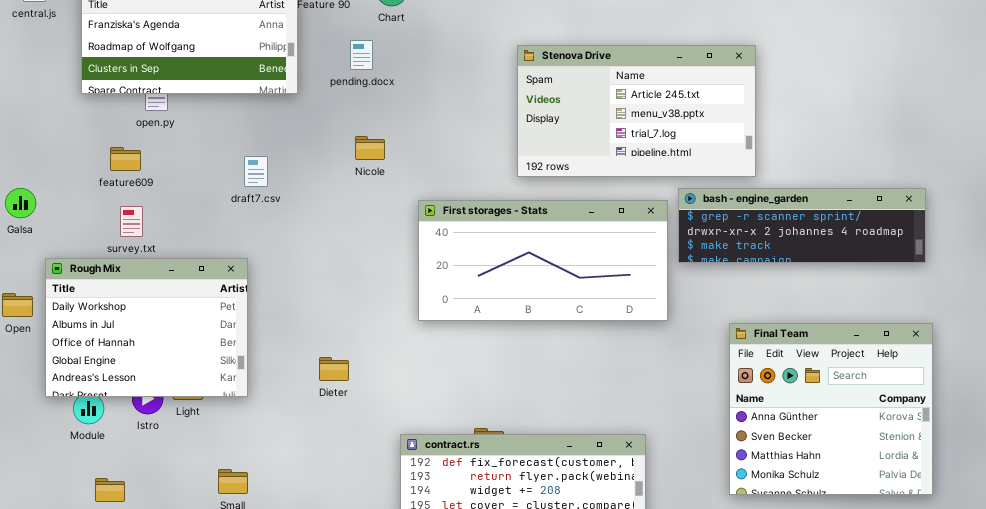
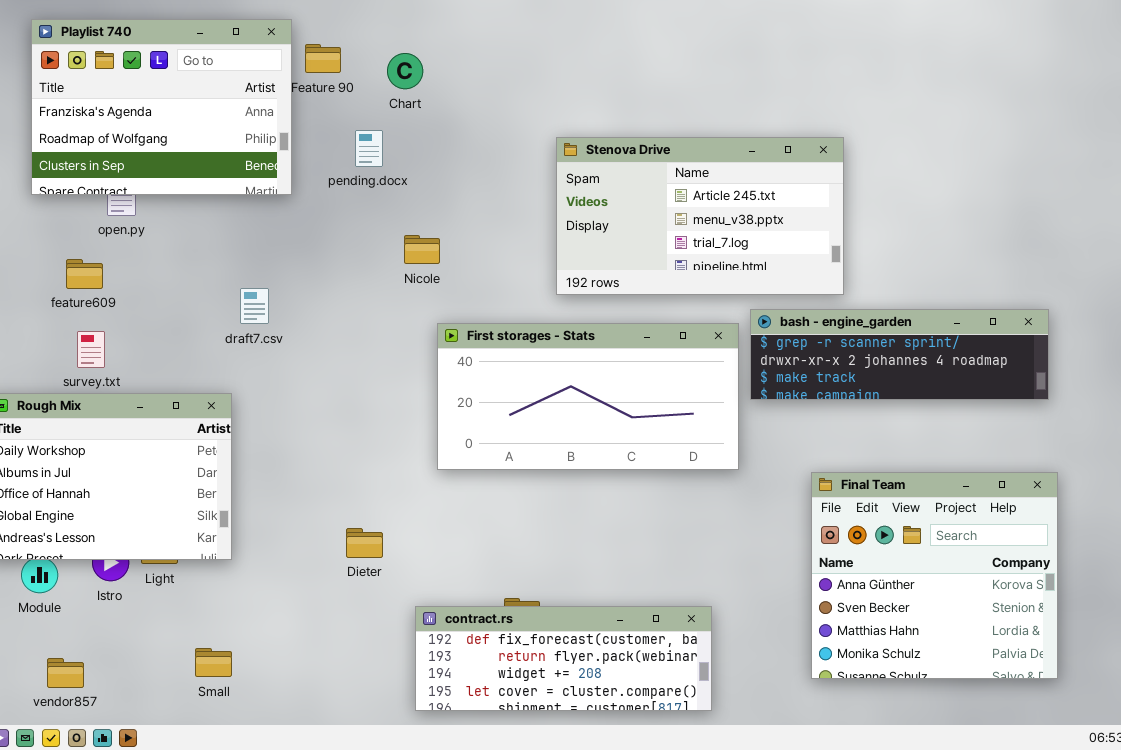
Nicole: [355,136,385,160] -> [404,235,440,264], moved
draft7.csv: [244,156,268,187] -> [240,288,269,324], moved
Dieter: [319,357,349,381] -> [346,528,383,558], moved

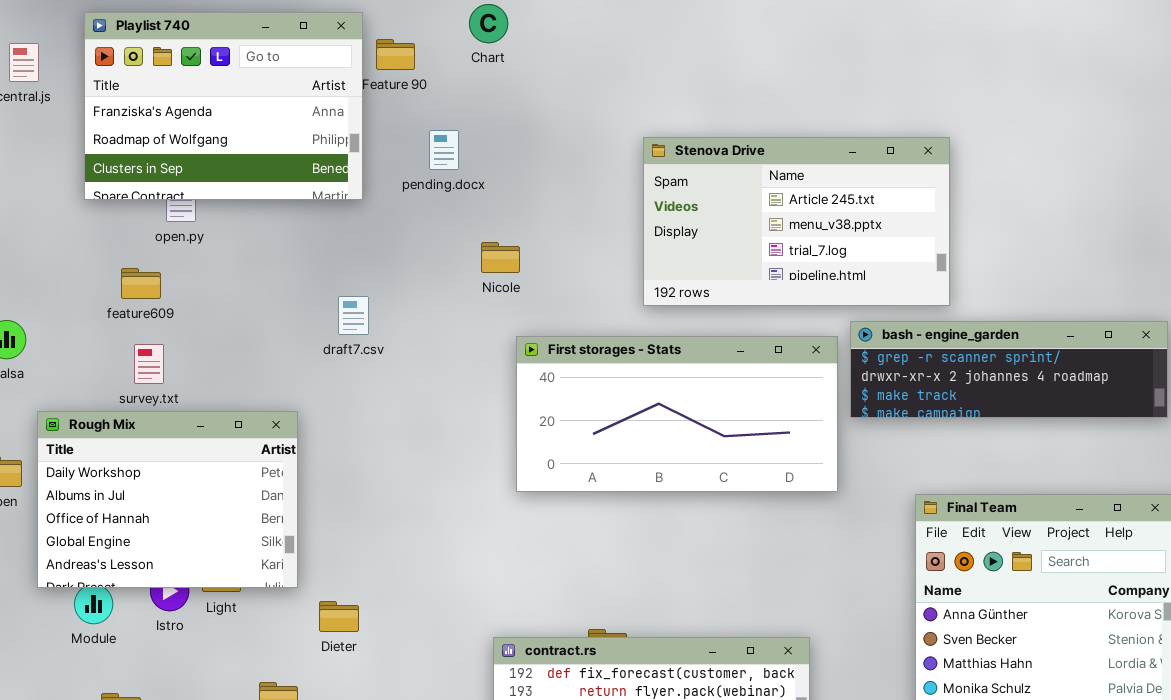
Chart: [387,53,423,89] -> [469,4,508,43], moved
draft7.csv: [240,288,269,324] -> [338,296,369,335], moved
Dieter: [346,528,383,558] -> [319,601,359,632], moved

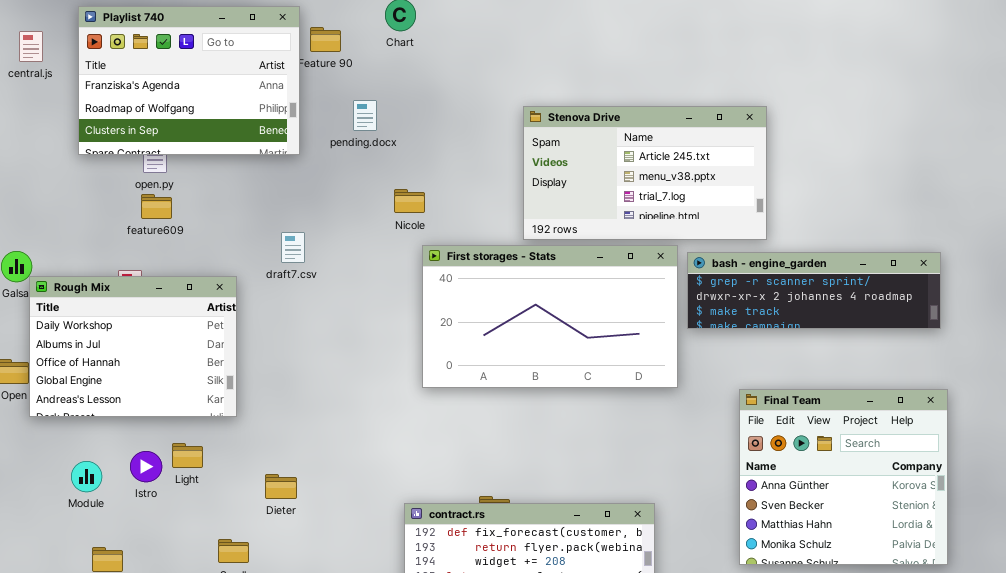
feature609: [121,268,161,299] -> [141,194,172,219], moved
First storages - Stats: [516,336,838,492] -> [422,245,678,388], resized
Rough Mix: [37,411,298,588] -> [29,276,237,417], moved

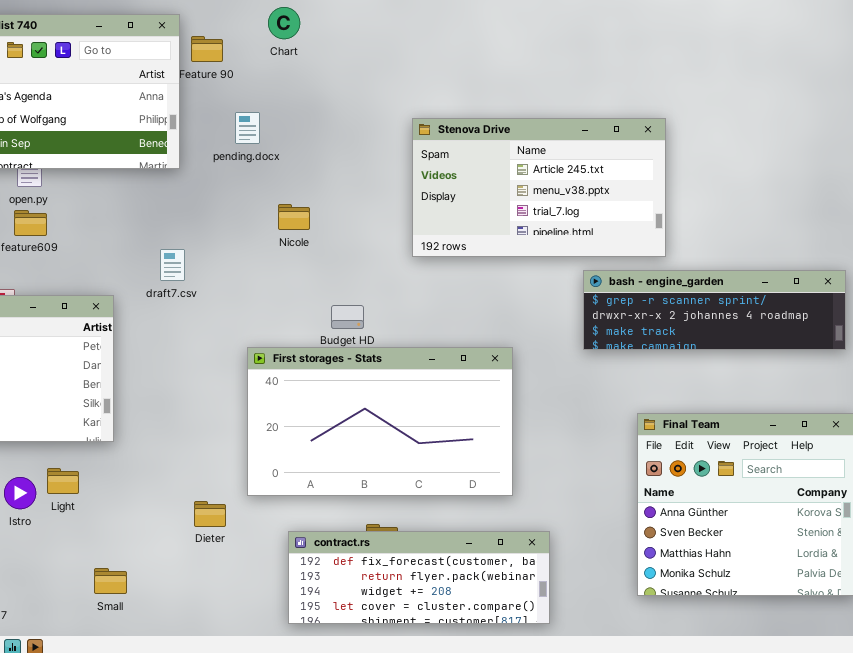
First storages - Stats: [422,245,678,388] -> [247,347,513,496], moved
Dieter: [265,474,297,499] -> [194,501,226,527], moved

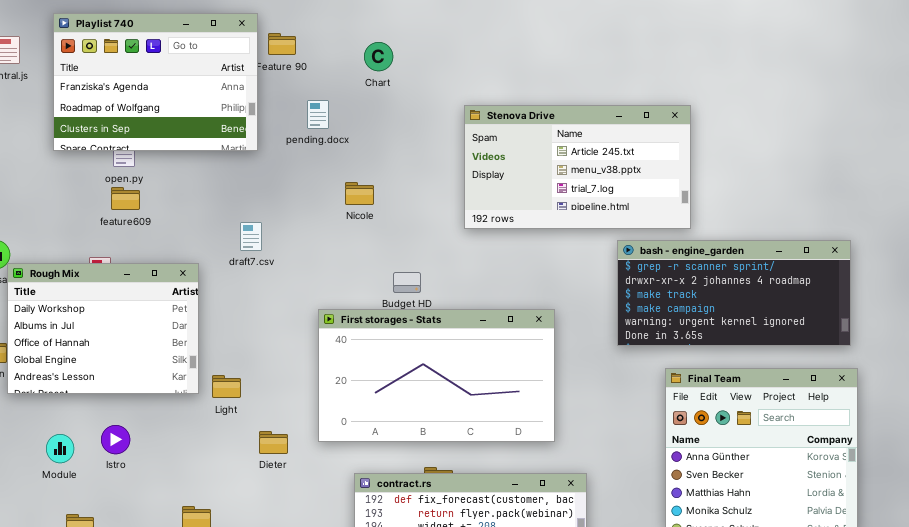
Chart: [268,7,300,39] -> [364,42,393,71], moved
bash - engine_garden: [583,270,846,350] -> [617,240,851,346], resized
Light: [47,468,79,494] -> [212,375,241,398], moved
Dieter: [194,501,226,527] -> [259,431,288,454], moved

